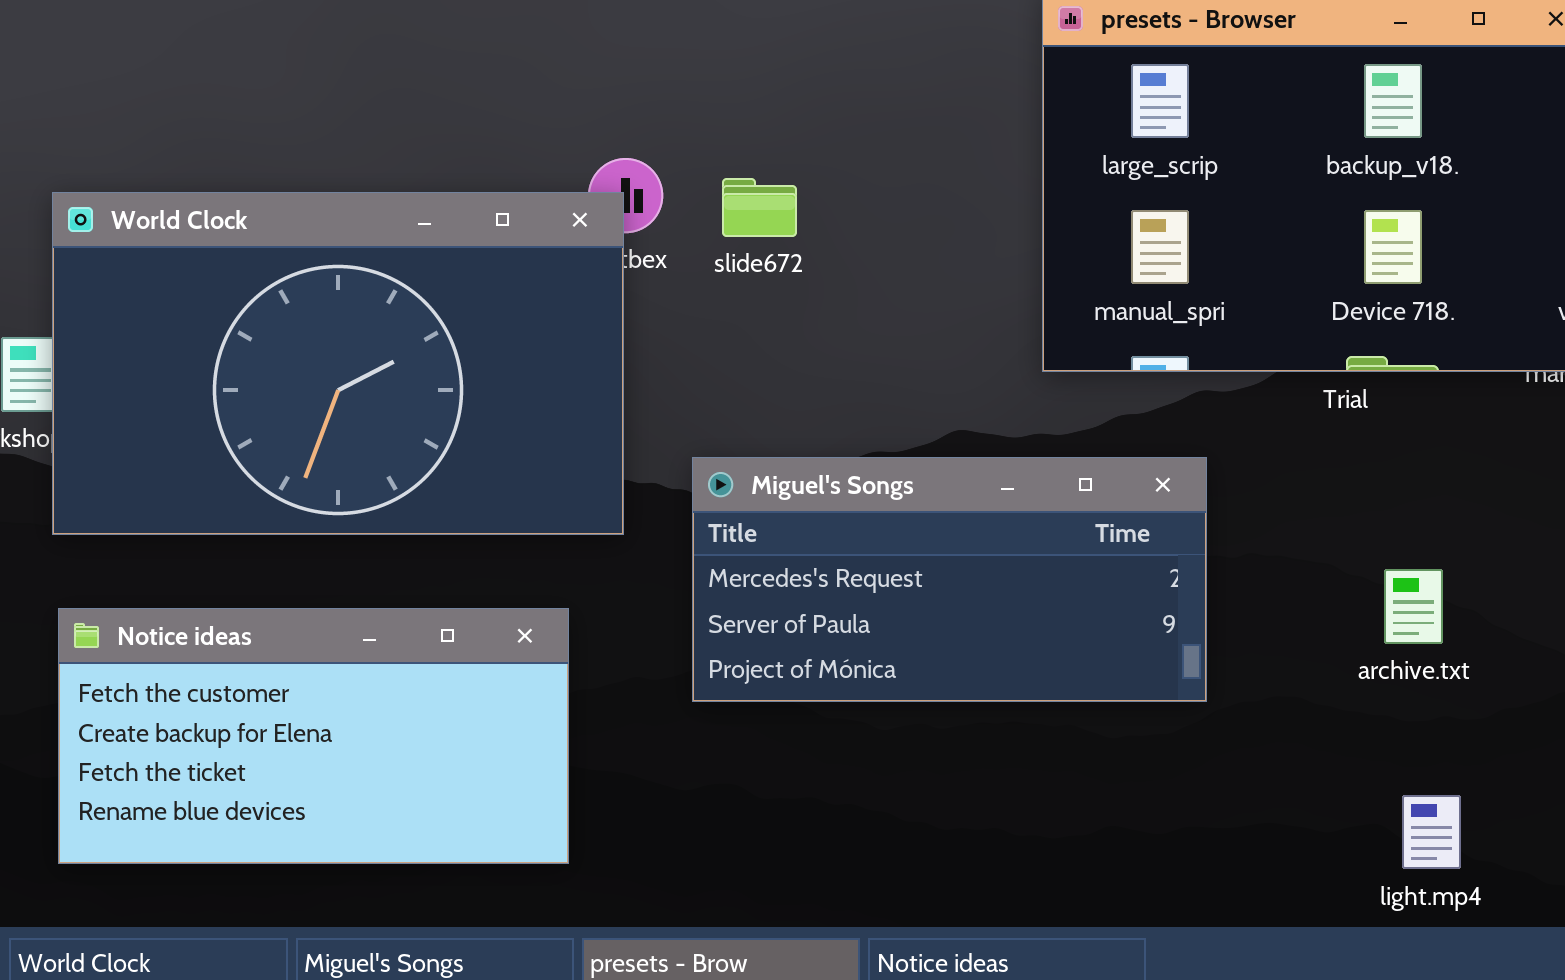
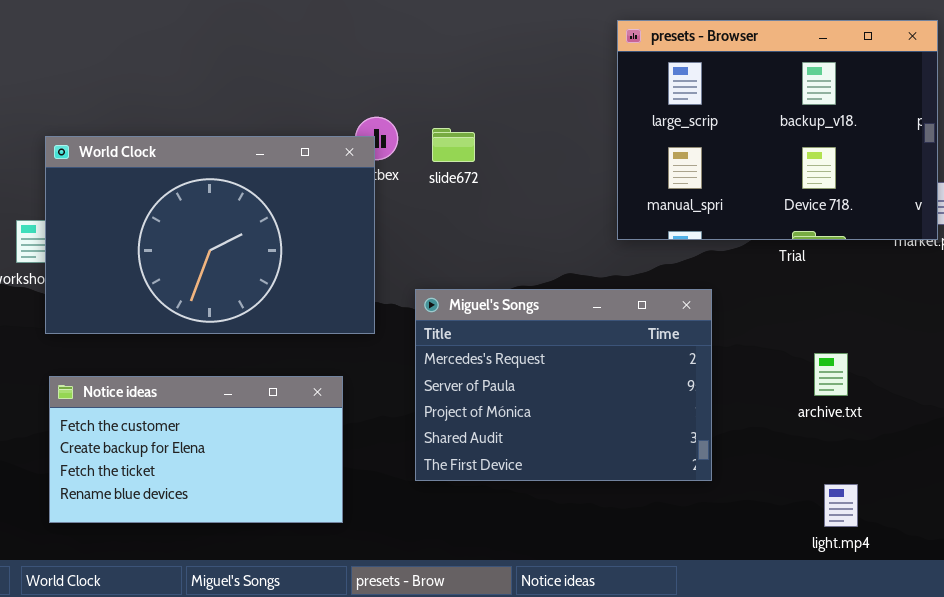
Miguel's Songs: [692,457,1207,702] -> [415,289,712,481], resized

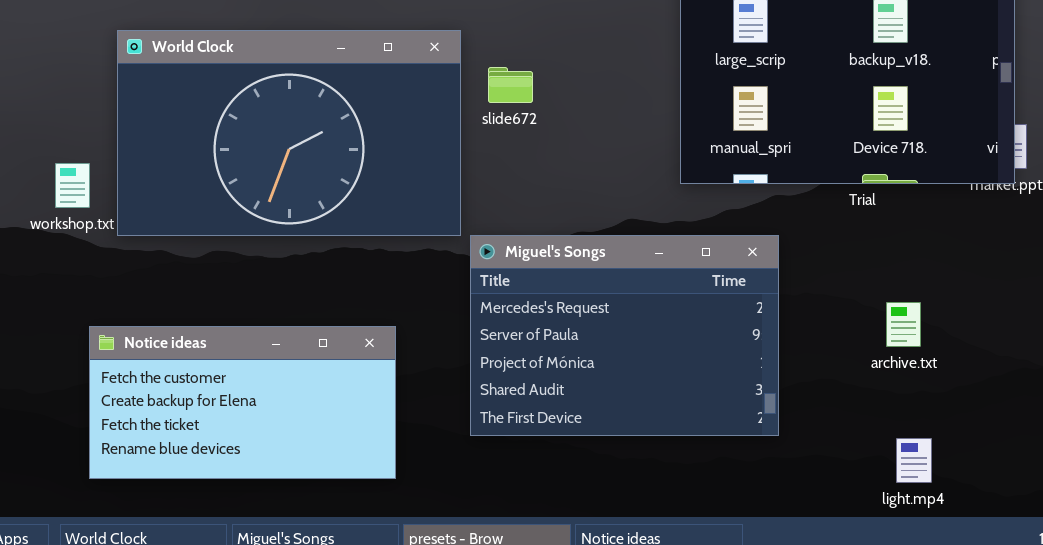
World Clock: [45,136,375,334] -> [117,30,461,236], moved

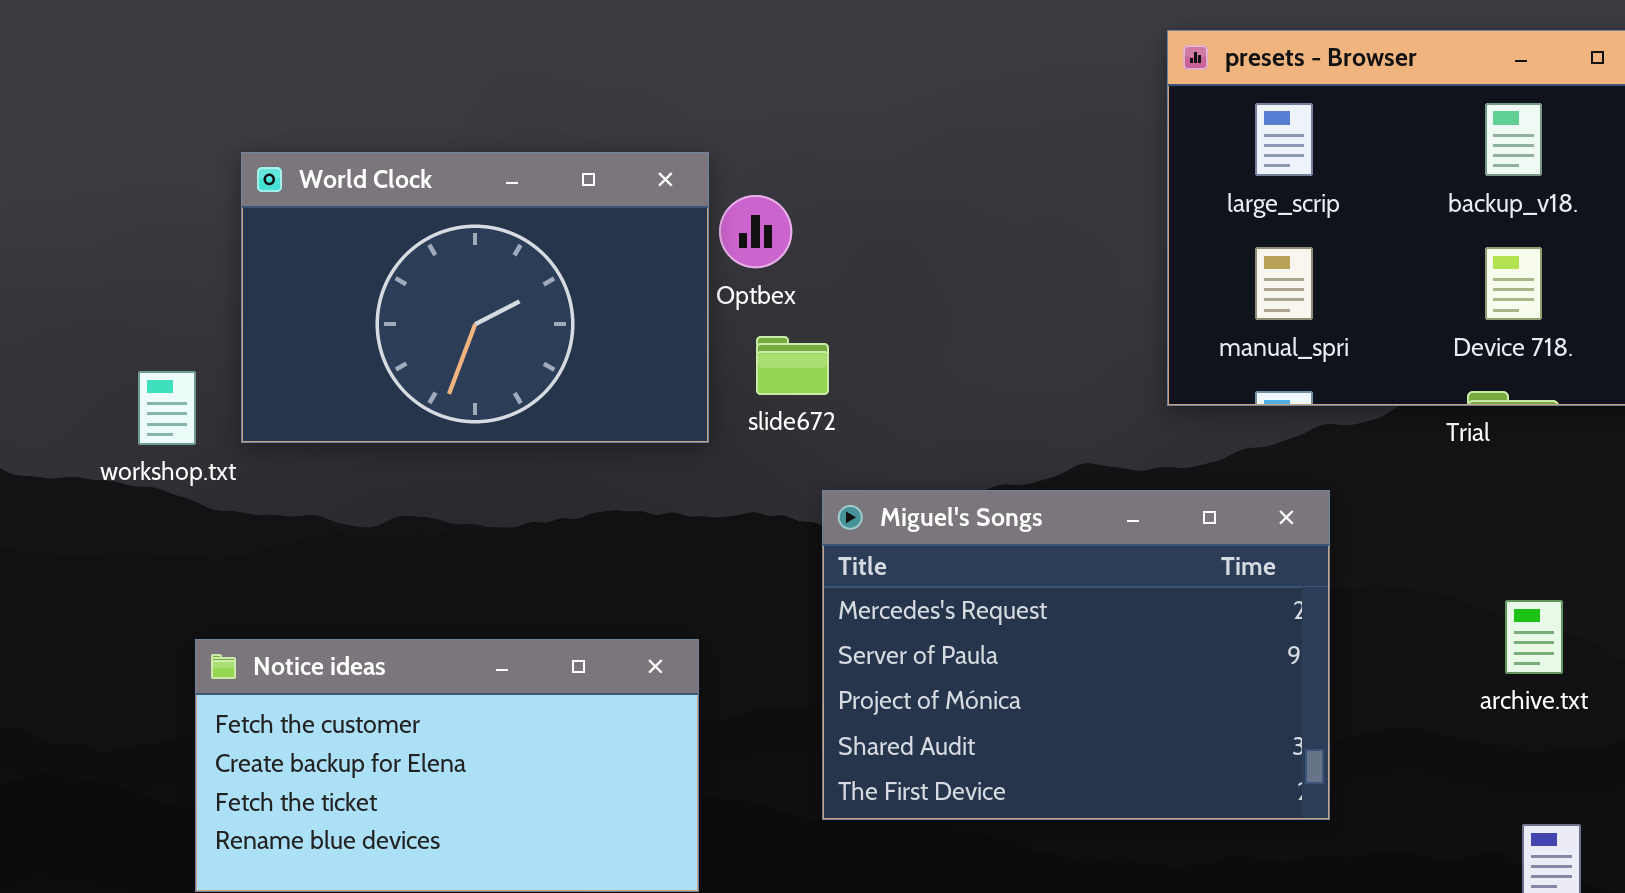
World Clock: [117,30,461,236] -> [241,152,709,443], resized
slide672: [488,67,533,103] -> [756,336,829,395], moved

